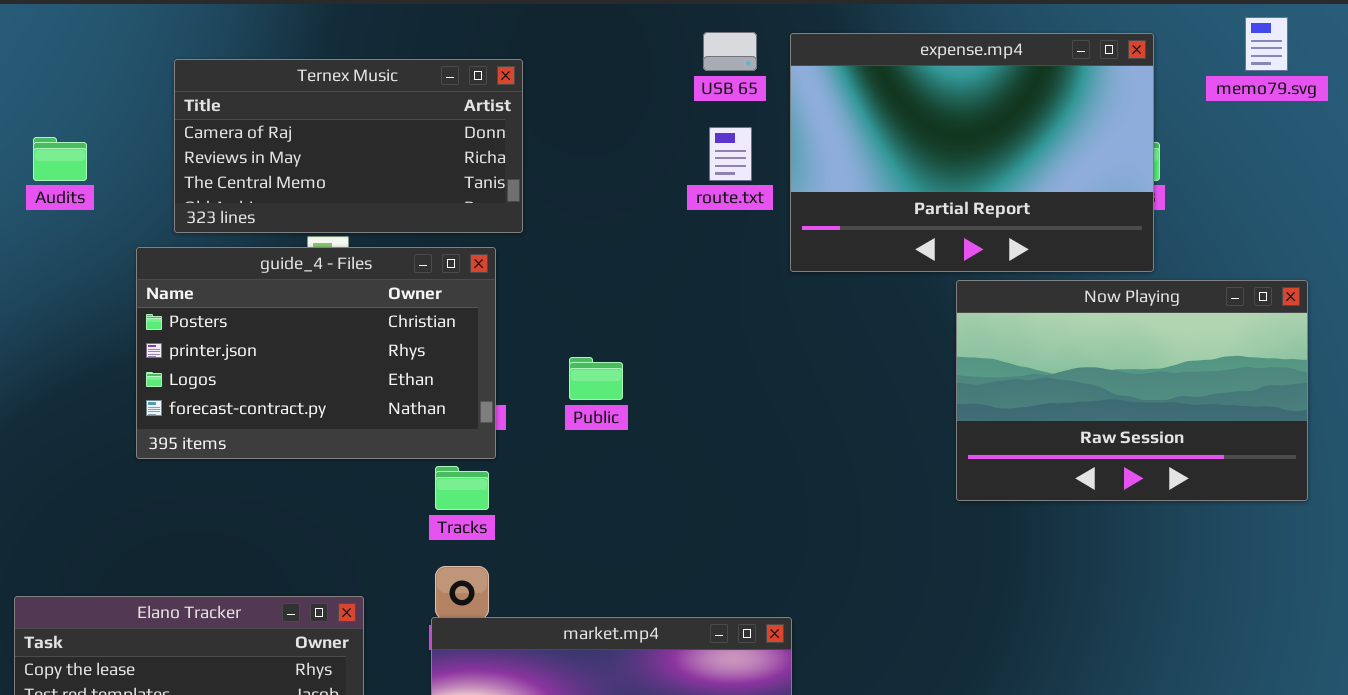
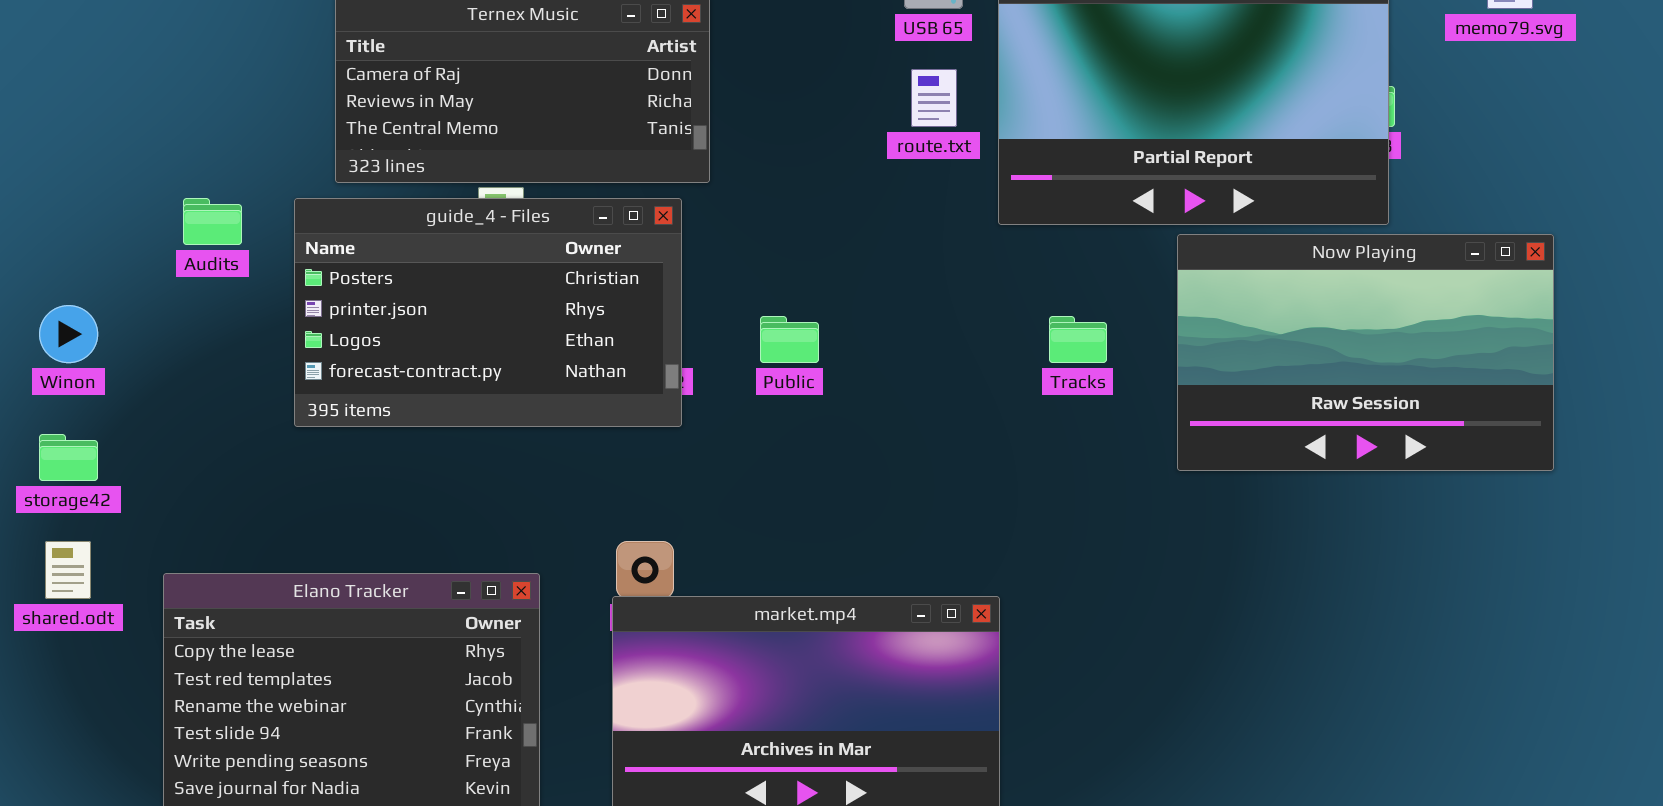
Audits: [33,137,87,181] -> [183,198,242,245], moved
Tracks: [435,466,489,510] -> [1049,316,1107,363], moved

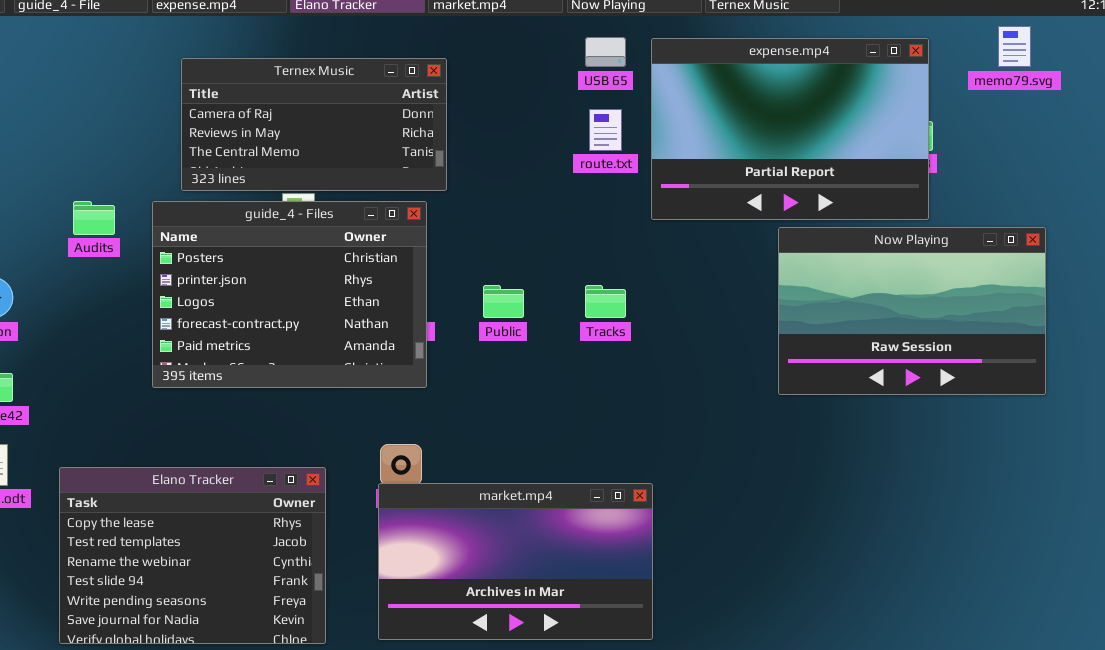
guide_4 - Files: [294,198,682,427] -> [152,201,427,388], resized
Tracks: [1049,316,1107,363] -> [585,285,626,318], moved

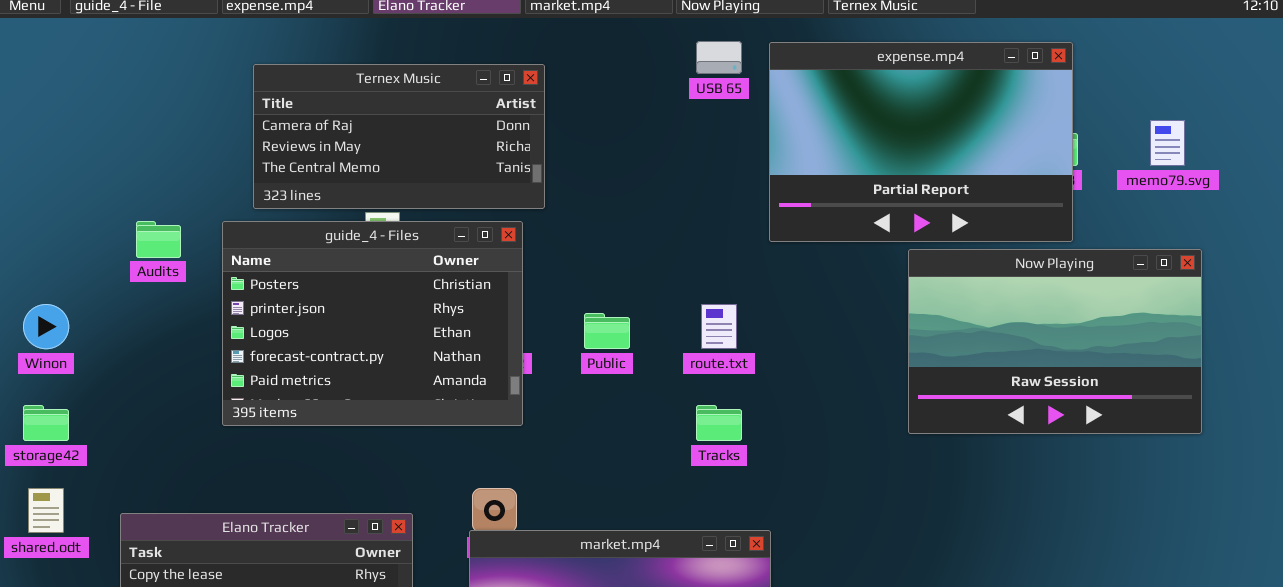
memo79.svg: [998,26,1031,67] -> [1150,120,1185,166], moved
route.txt: [589,109,622,151] -> [701,304,737,349], moved
Tracks: [585,285,626,318] -> [696,405,742,441], moved

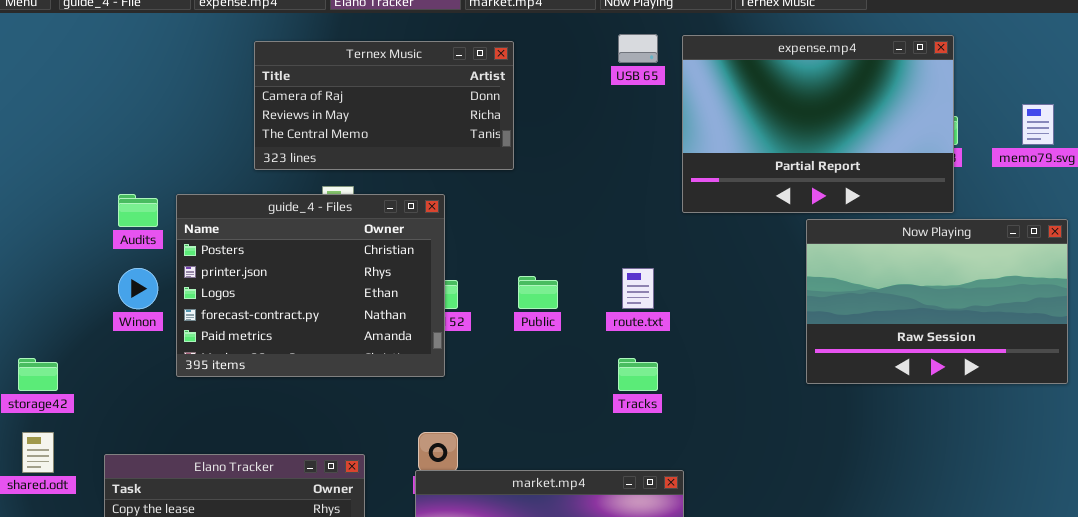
Ternex Music: [253,64,545,209] -> [254,41,514,170], moved
guide_4 - Files: [222,221,523,426] -> [176,194,445,377], moved
Winon: [23,304,69,349] -> [118,268,158,309], moved

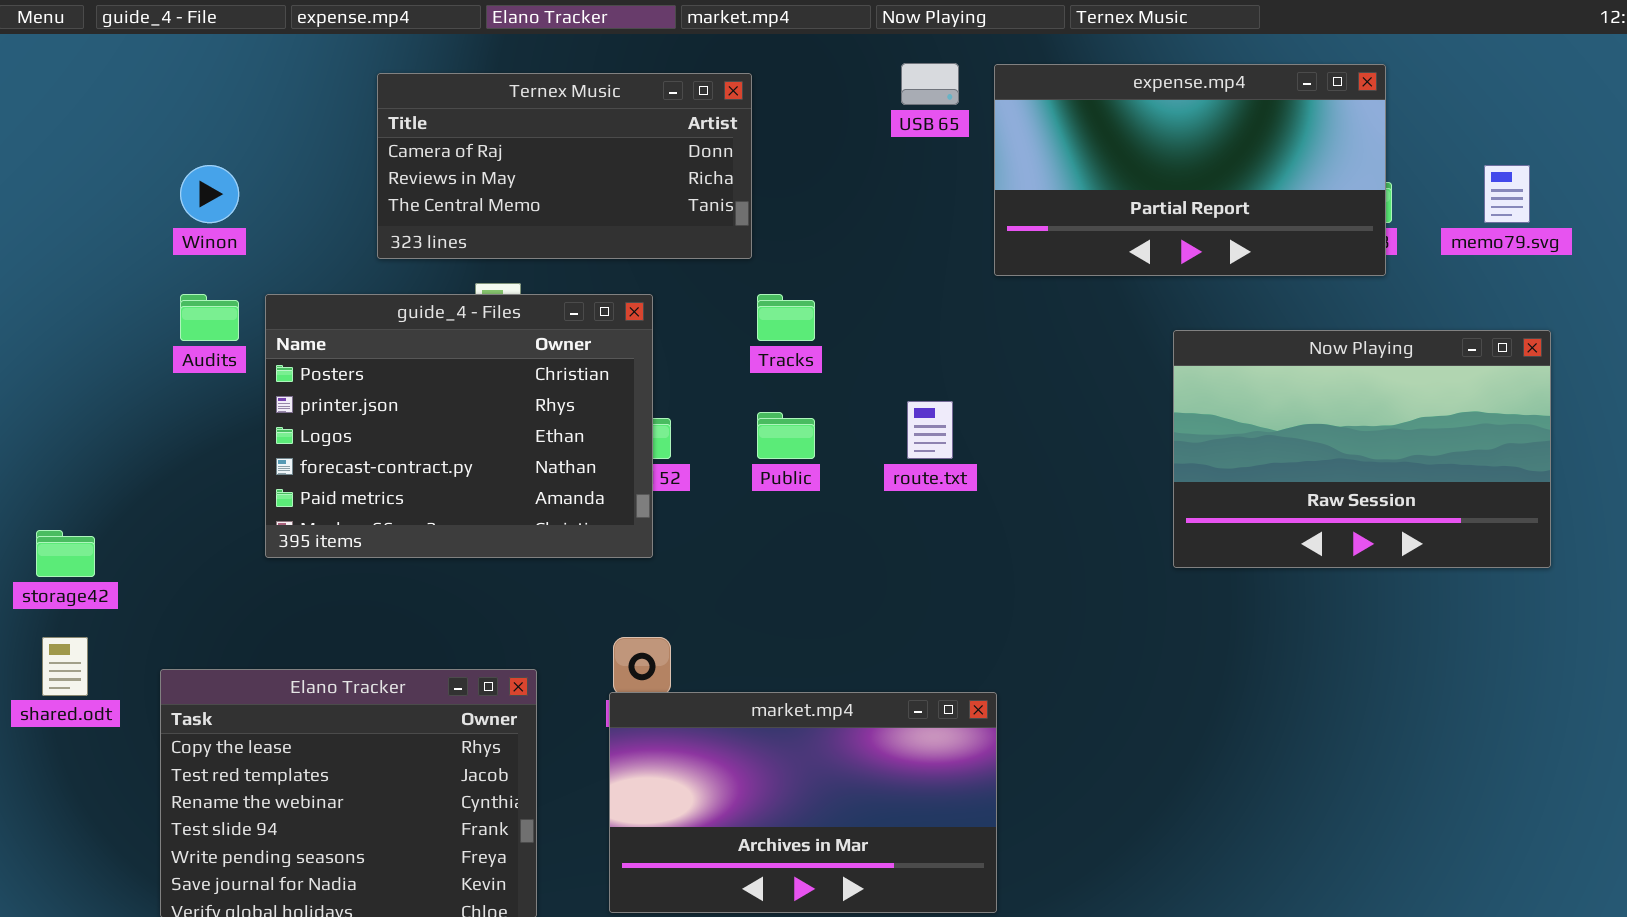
expense.mp4: [682,35,954,213] -> [994,64,1386,276], resized
Winon: [118,268,158,309] -> [180,165,239,223], moved
Tracks: [618,358,658,391] -> [757,294,815,341], moved

